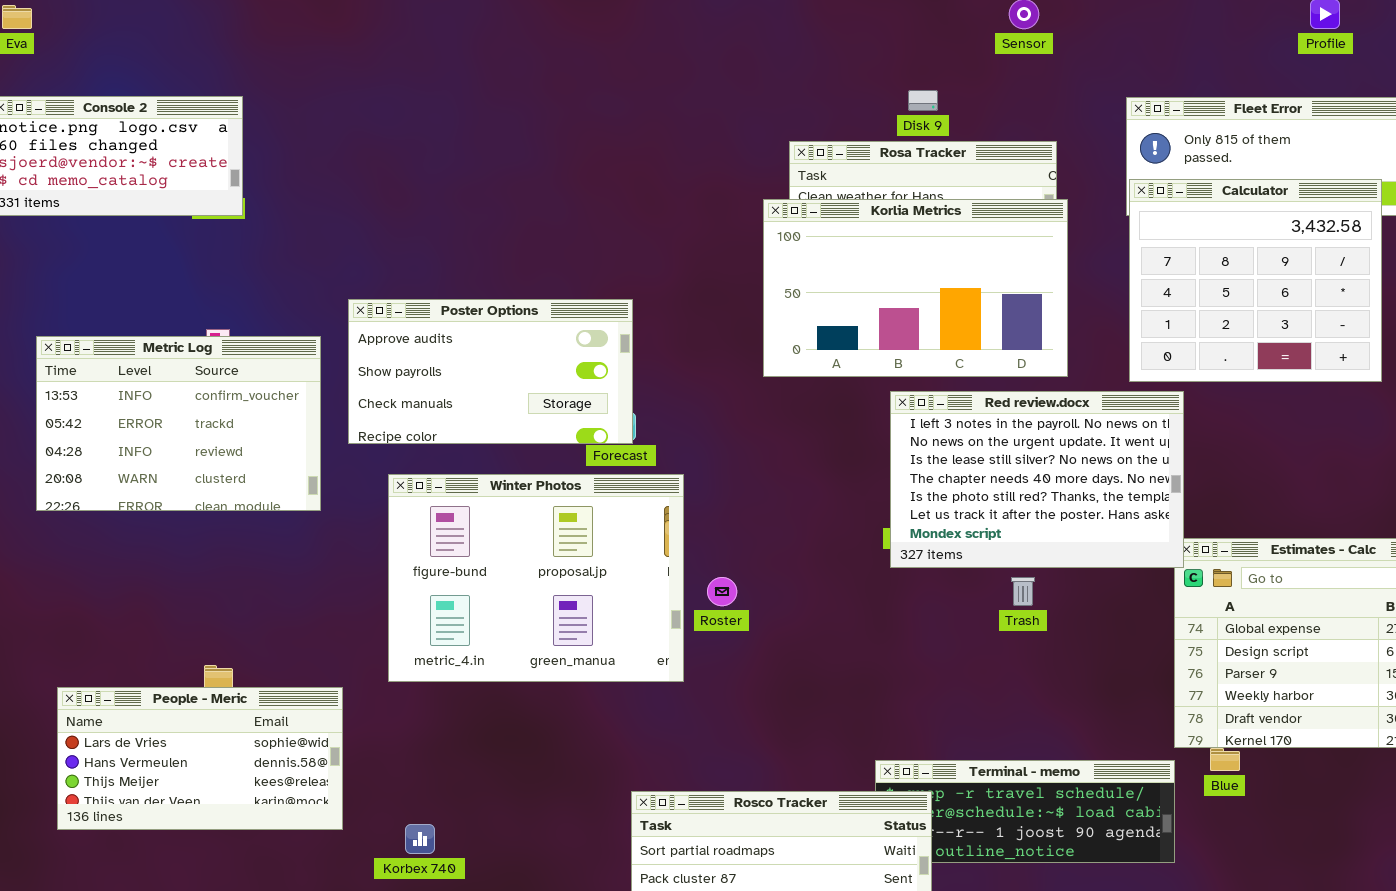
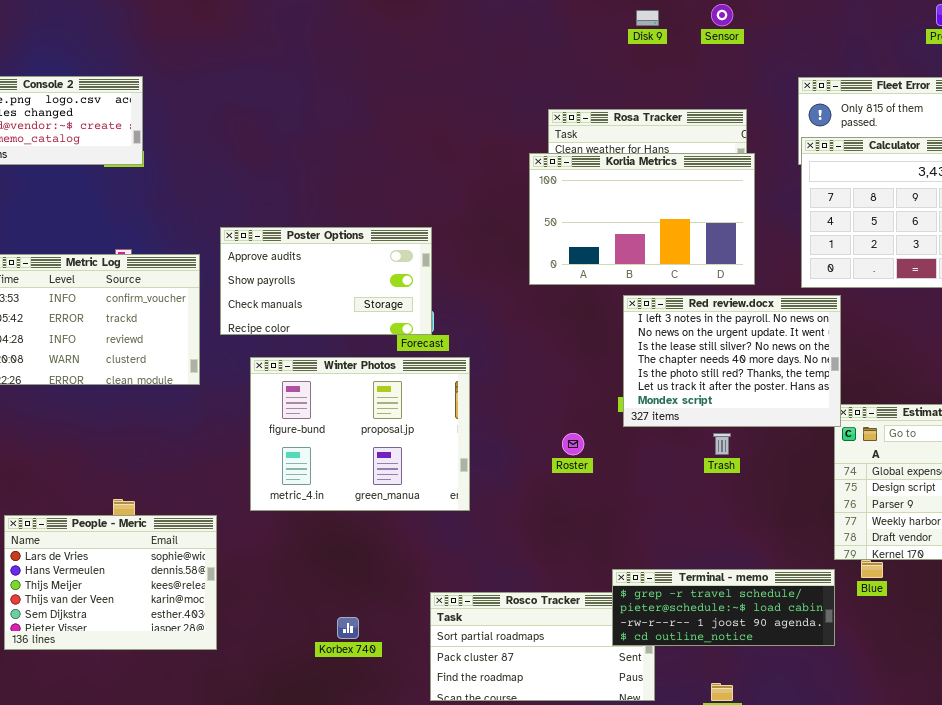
Disk 9: [908,90,938,111] -> [636,10,659,26], moved
Roster: [707,577,737,606] -> [562,433,584,455], moved
People - Meric: [57,687,343,830] -> [4,515,217,650], resized
Terminal - memo: [875,760,1175,863] -> [612,569,835,646], raised
Korbex 740: [405,824,435,854] -> [337,617,359,639], moved

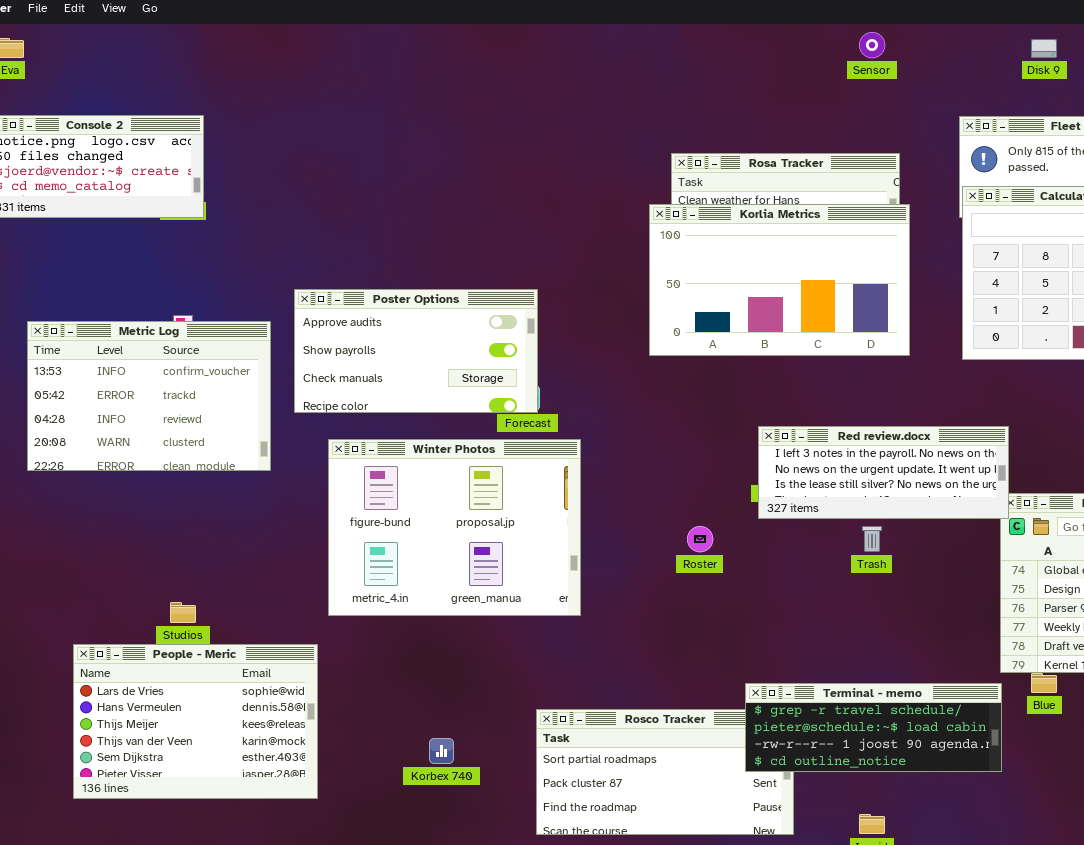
Disk 9: [636,10,659,26] -> [1031,39,1057,58], moved
Red review.docx: [623,295,841,427] -> [758,426,1009,519], resized
People - Meric: [4,515,217,650] -> [73,644,318,799], moved

